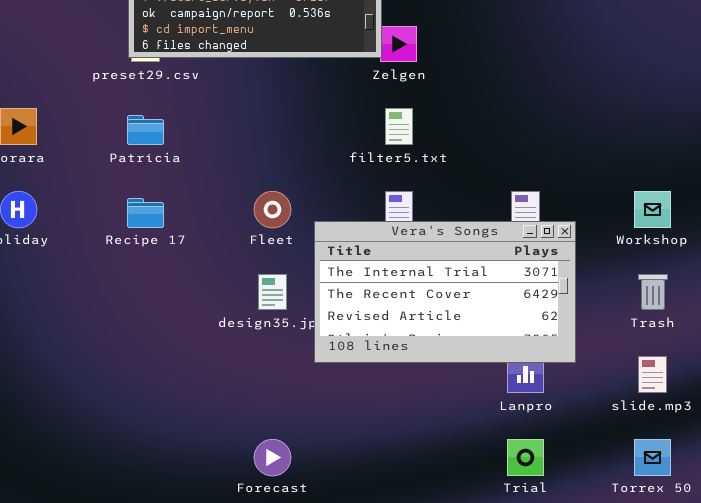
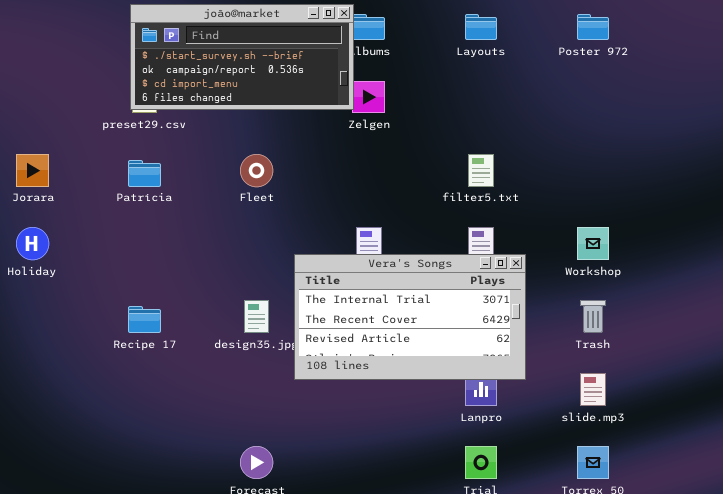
filter5.txt: [385,108,413,145] -> [468,154,494,187], moved
Fleet: [254,191,291,228] -> [240,154,273,187], moved
Recipe 17: [127,198,164,228] -> [128,306,161,333], moved

